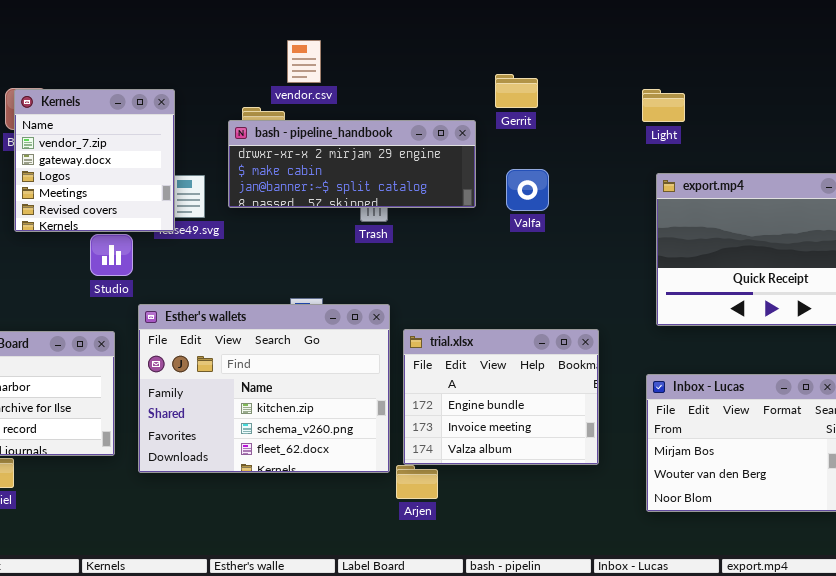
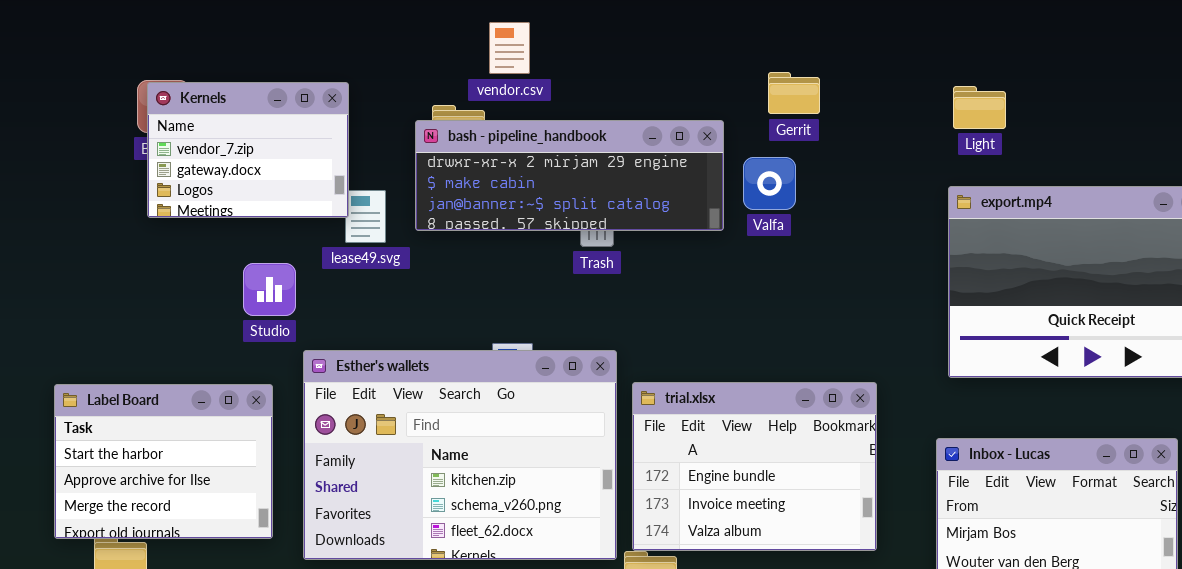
Gerrit: [495,74,538,108] -> [768,72,820,114], moved
Kernels: [14,89,175,232] -> [147,82,349,218], resized
Light: [642,89,685,122] -> [953,86,1006,129], moved
Valfa: [506,169,549,211] -> [743,157,796,210], moved

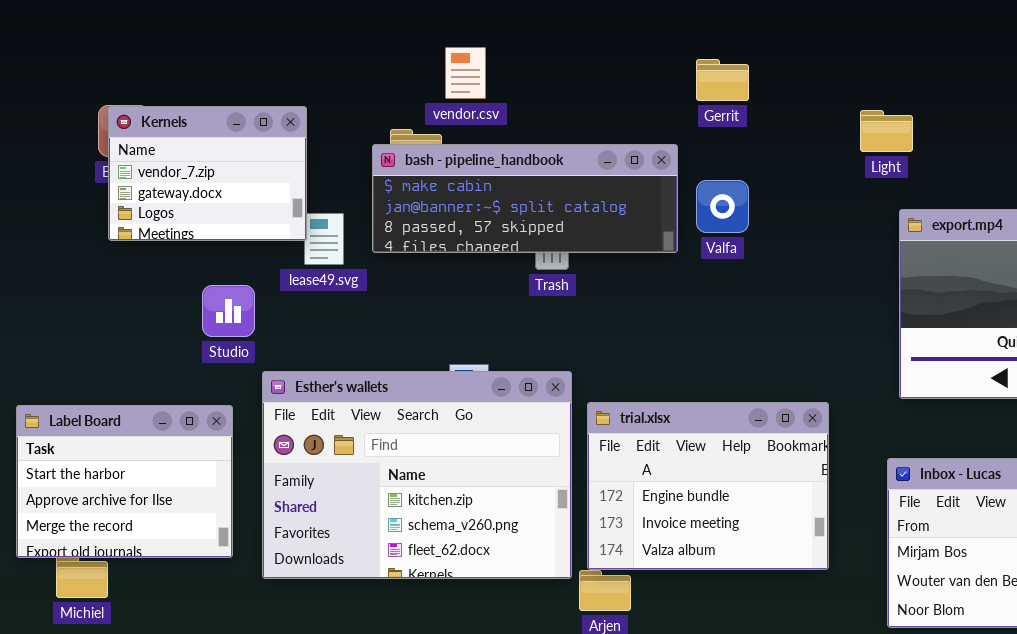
Gerrit: [768,72,820,114] -> [696,59,749,101], moved
Light: [953,86,1006,129] -> [860,110,913,152], moved
bash - pipeline_handbook: [415,120,724,231] -> [372,144,678,253], scrolled down 1 row

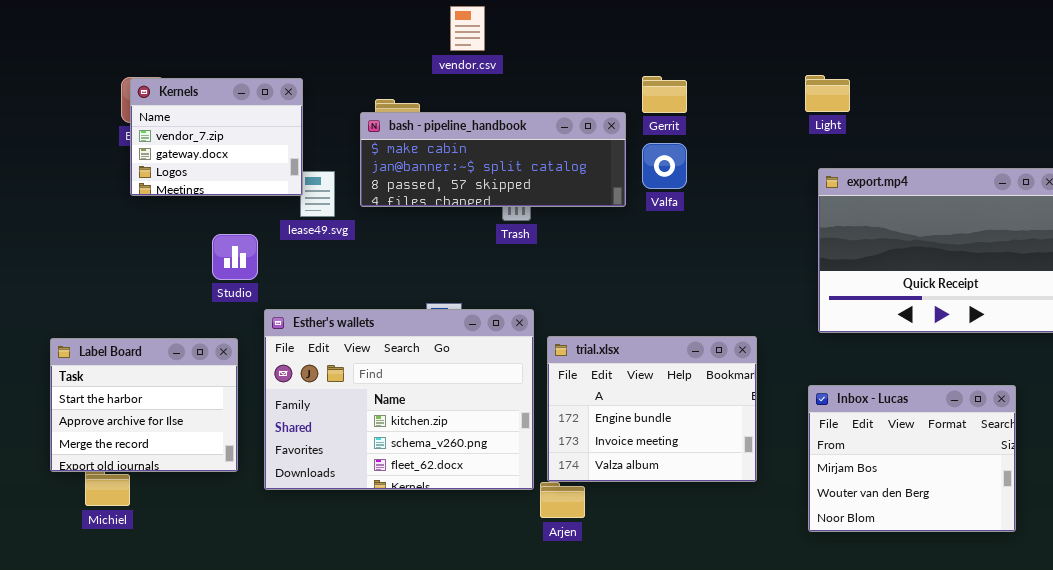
vendor.csv: [445,47,486,99] -> [450,6,485,51], moved
Gerrit: [696,59,749,101] -> [642,76,687,113], moved
Light: [860,110,913,152] -> [805,75,850,112], moved

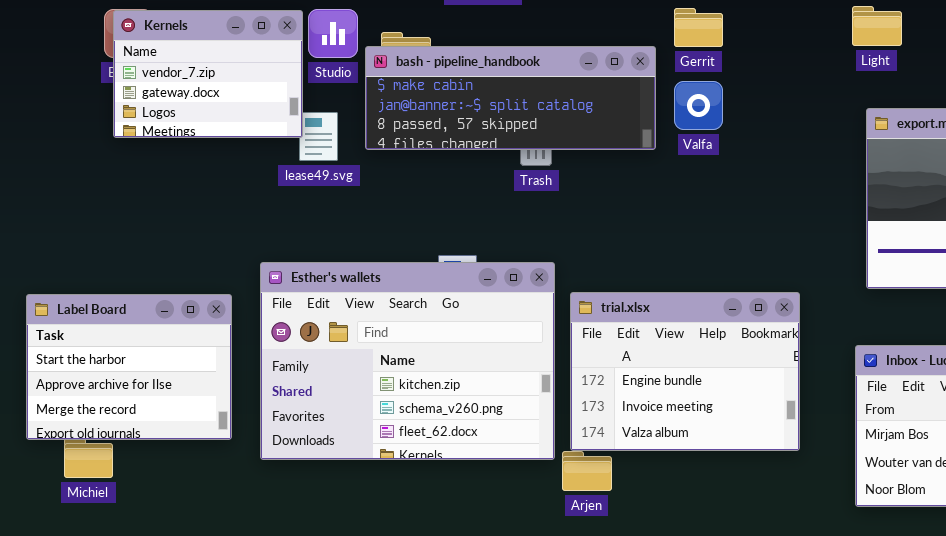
Studio: [212,234,258,280] -> [308,9,358,58], moved

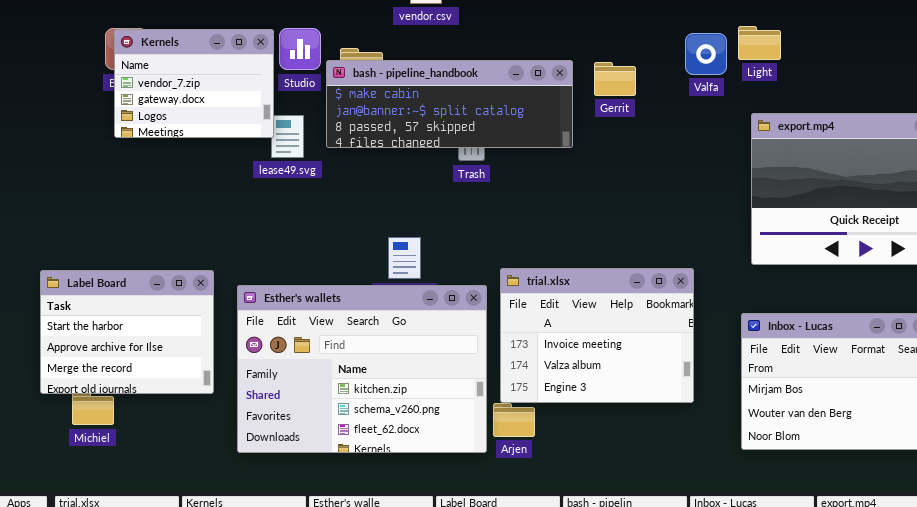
Gerrit: [674,8,723,47] -> [594,62,636,96], moved
Valfa: [674,81,723,130] -> [685,33,727,75], moved
Esther's wallets: [260,262,555,460] -> [237,285,487,453], moved
trial.xlsx: [570,292,800,451] -> [500,268,694,403], scrolled down 1 row

